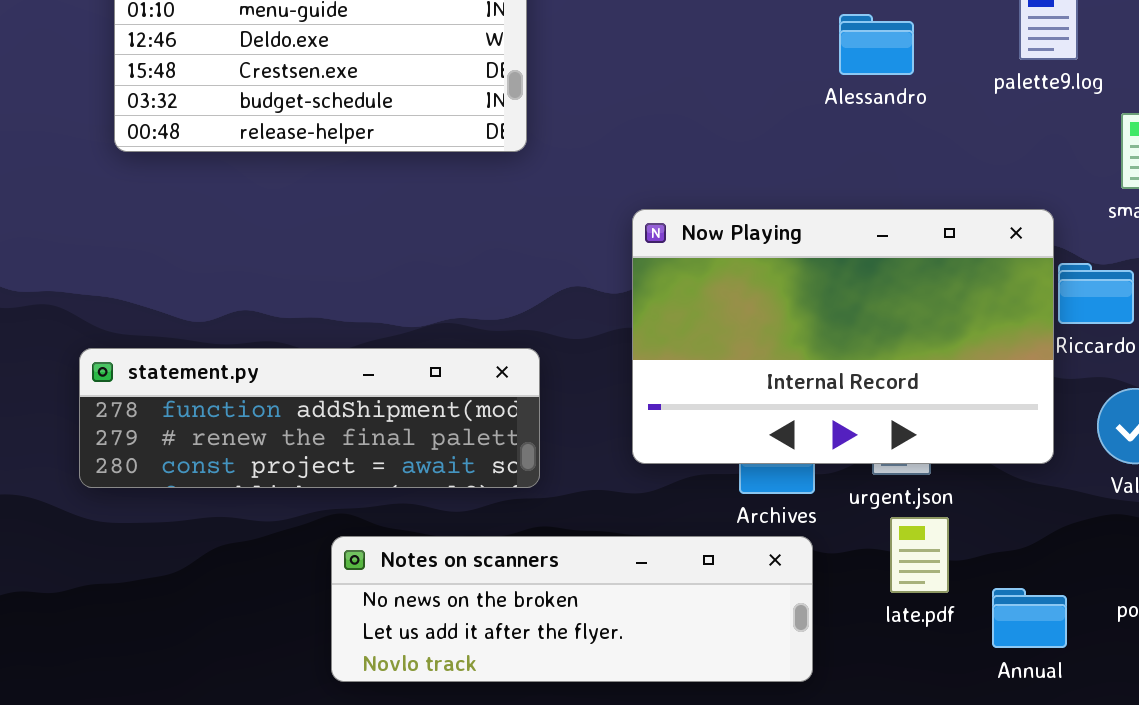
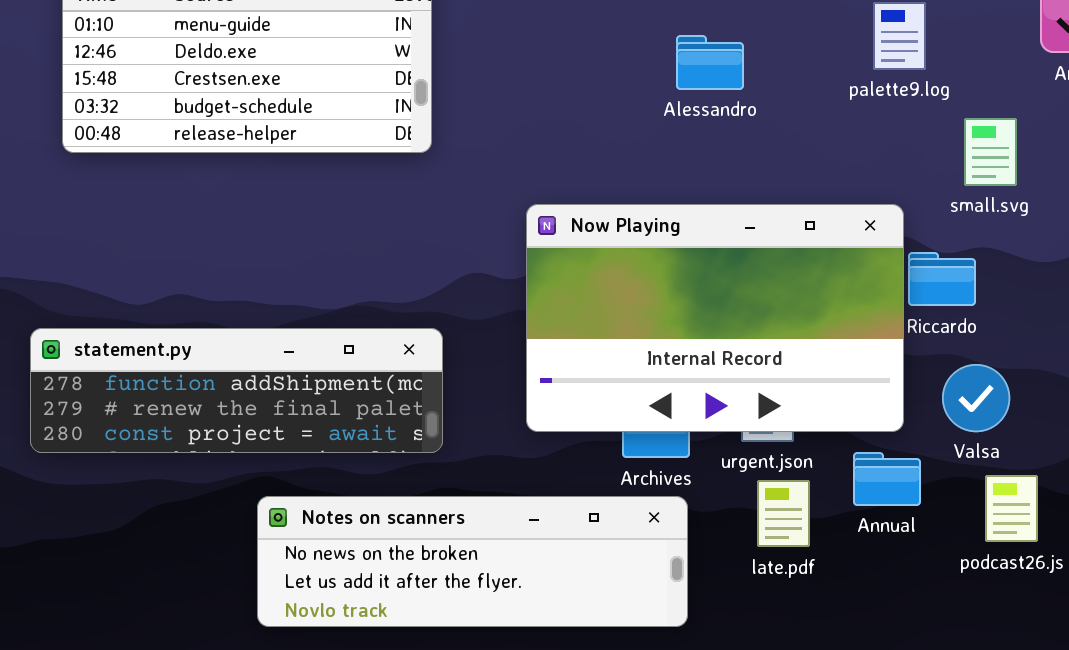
Alessandro: [839,14,914,75] -> [676,35,744,90], moved
Annual: [992,588,1067,648] -> [853,452,921,506], moved

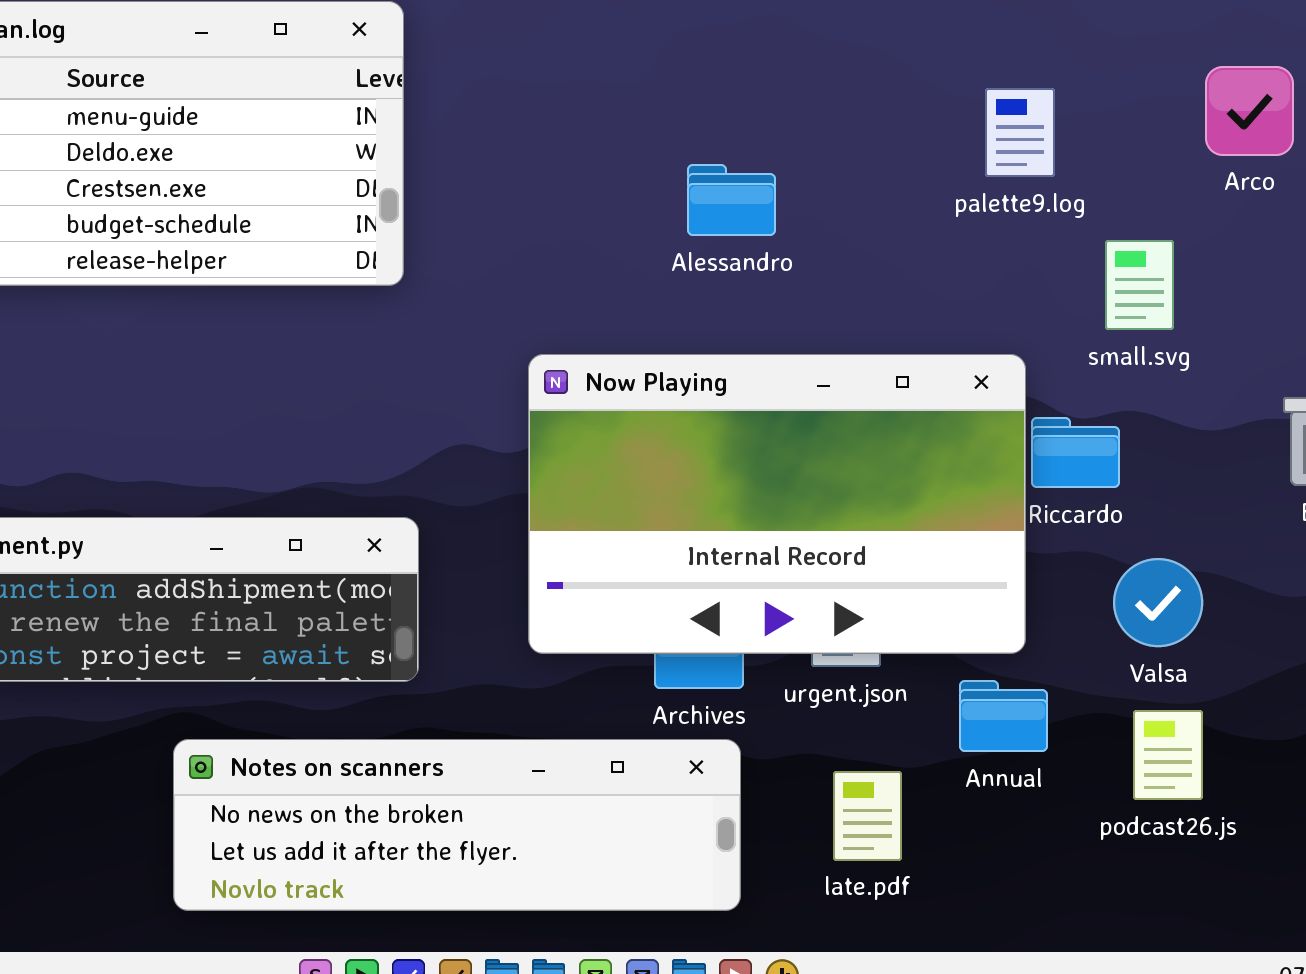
Alessandro: [676,35,744,90] -> [687,164,776,236], moved
Valsa: [942,364,1010,432] -> [1113,558,1203,647], moved
late.pdf: [757,480,810,547] -> [833,771,902,861], moved

